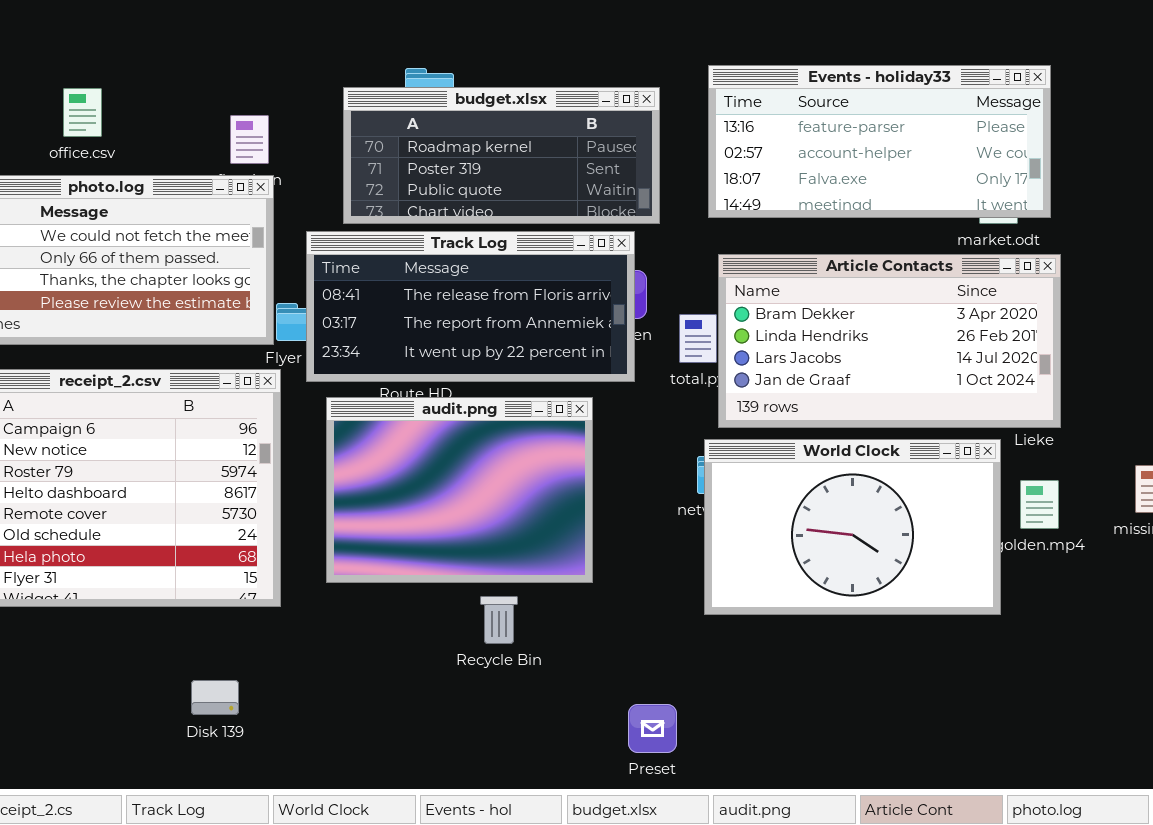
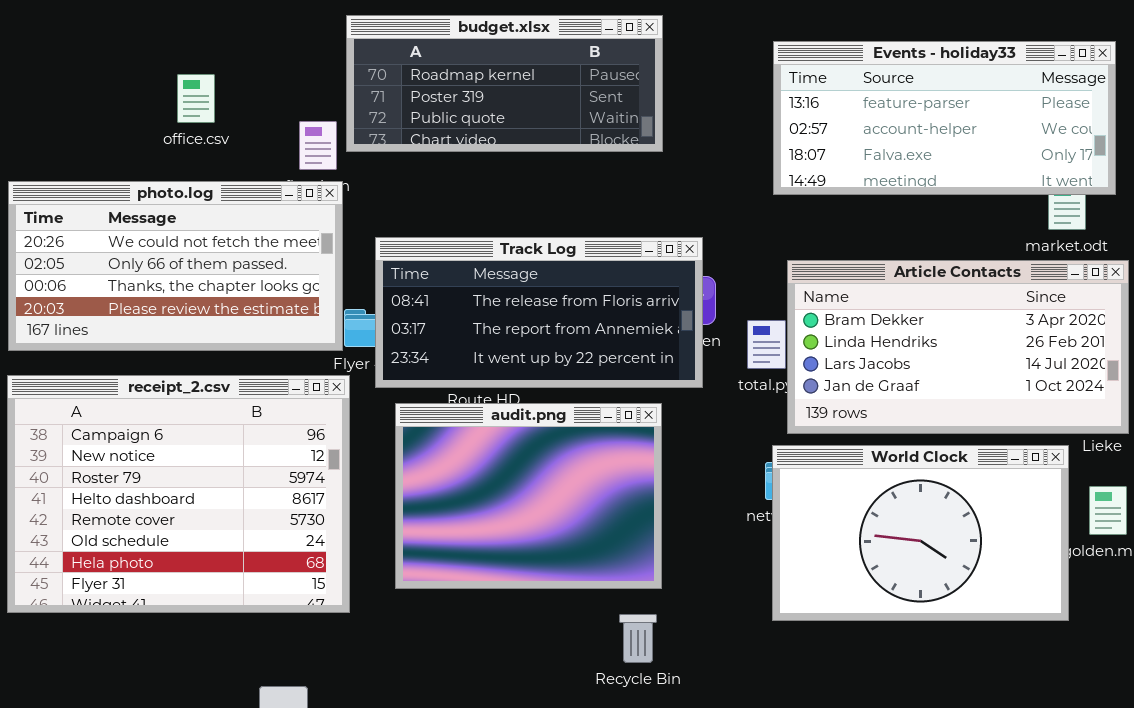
Events - holiday33: [708,65,1051,218] -> [773,41,1116,195], moved
budget.xlsx: [343,87,660,224] -> [346,15,663,152], moved
office.csv: [63,88,102,137] -> [177,74,215,123], moved
Recycle Bin: [480,596,518,644] -> [619,614,657,663], moved

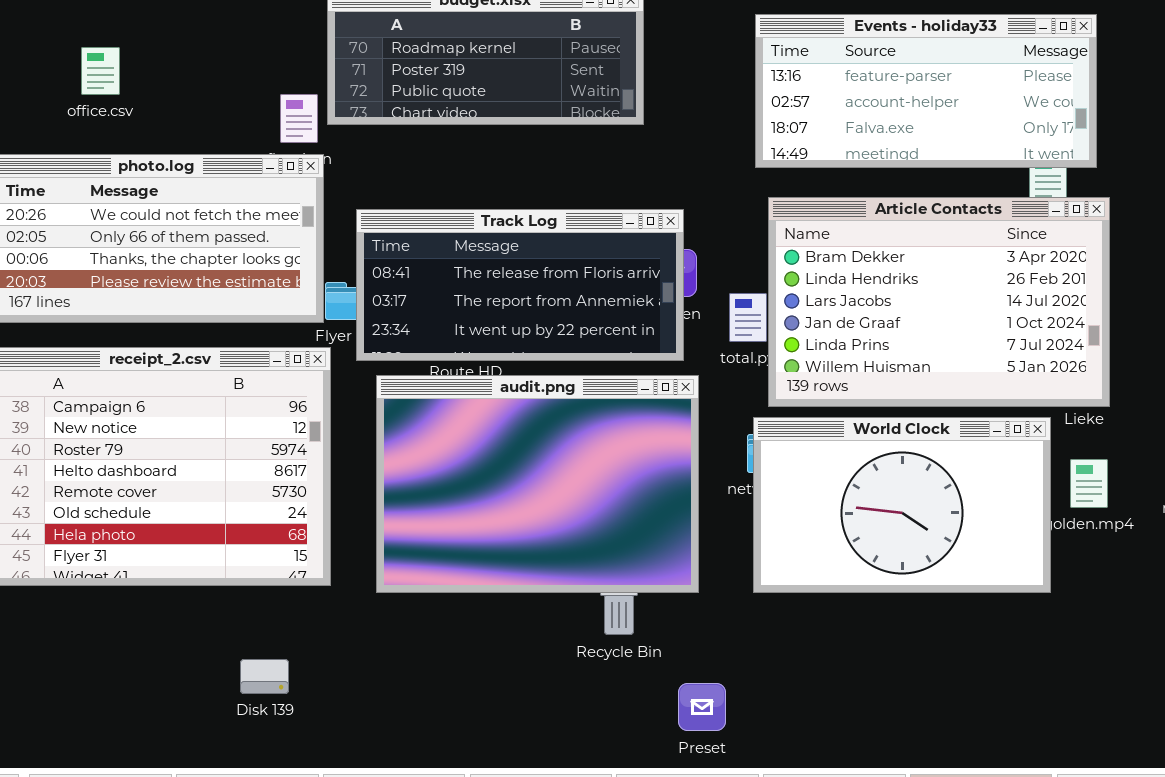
office.csv: [177,74,215,123] -> [81,47,120,95], moved
Article Contacts: [787,260,1129,434] -> [768,197,1110,407], resized
audit.png: [395,403,662,589] -> [376,375,699,593], resized

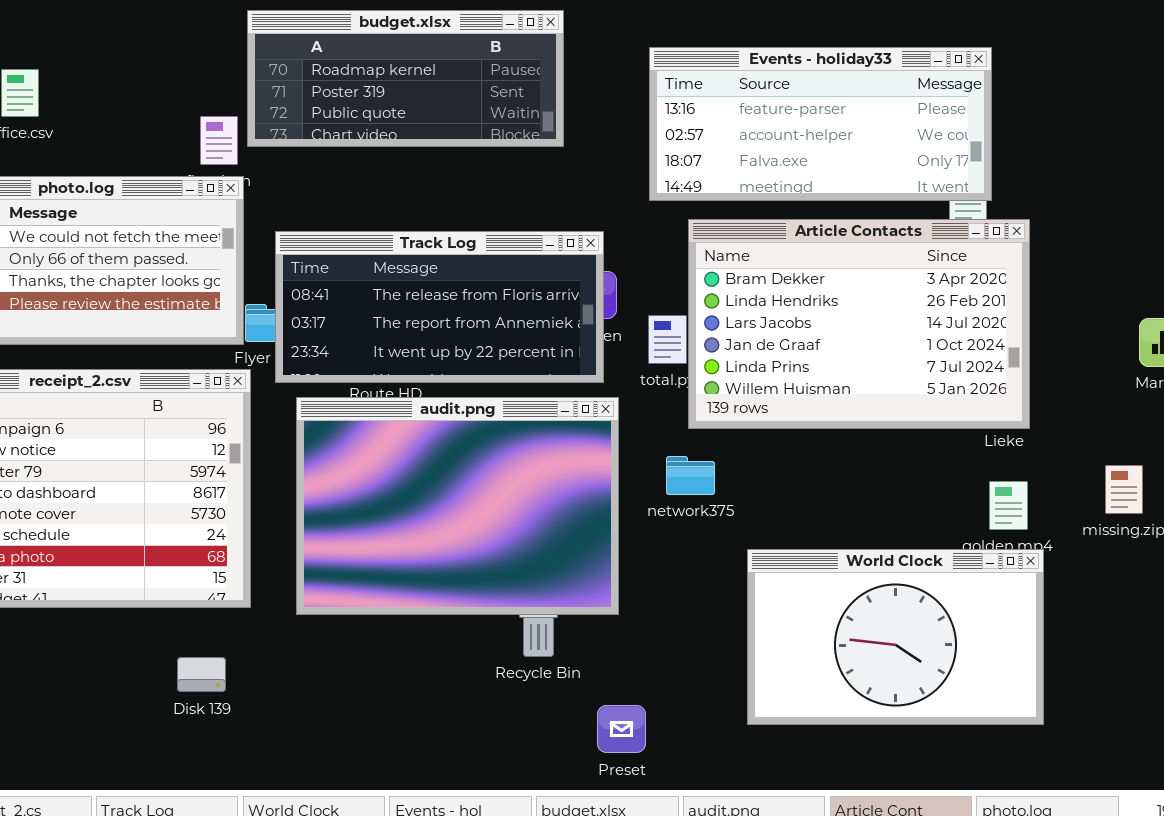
Events - holiday33: [755,14,1097,168] -> [649,47,992,201], moved
World Clock: [753,417,1051,593] -> [747,549,1044,725], moved
Disk 139: [240,659,289,694] -> [177,657,226,692], moved

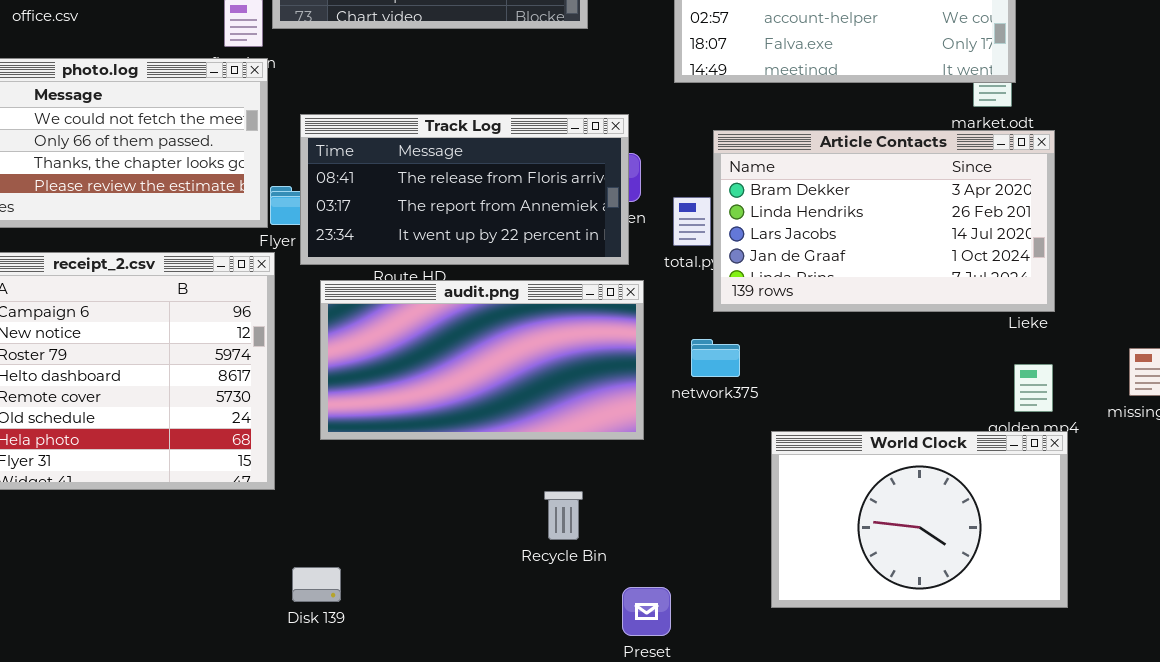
Article Contacts: [688,219,1030,429] -> [713,130,1055,312], resized
audit.png: [296,397,619,615] -> [320,280,644,440], resized
Disk 139: [177,657,226,692] -> [292,567,341,602], moved

